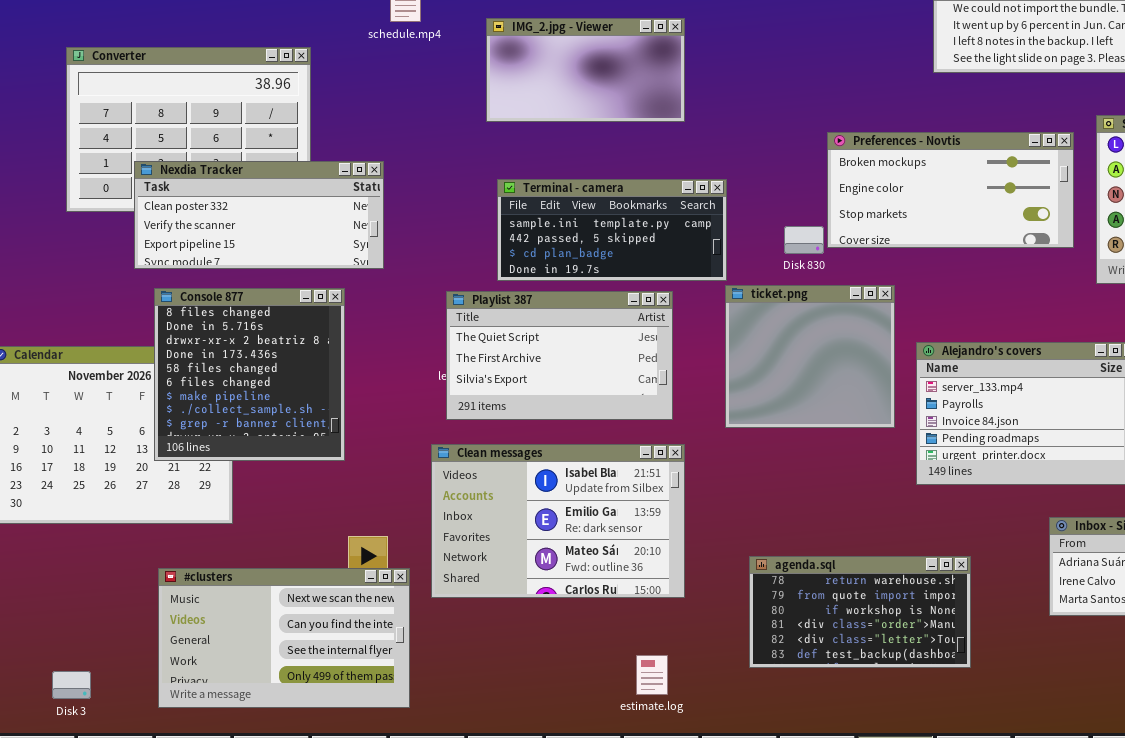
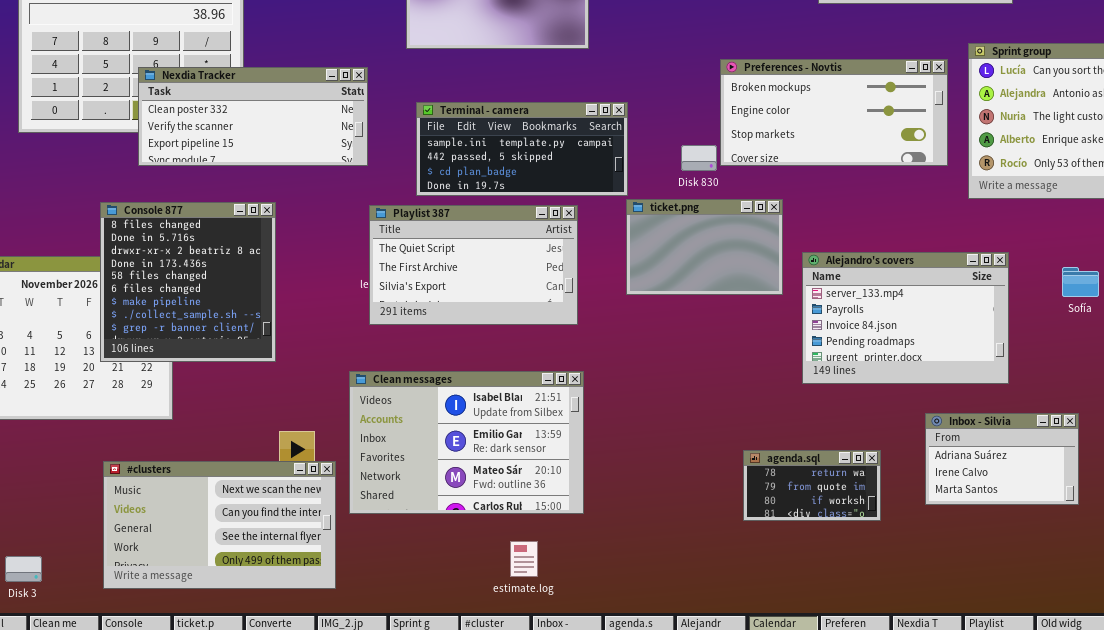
Nexdia Tracker: [134,161,384,269] -> [138,67,368,166], moved
ticket.png: [725,285,895,428] -> [626,199,783,295], resized
Clean messages: [431,444,685,598] -> [349,371,584,514], moved
agenda.sql: [749,556,971,668] -> [743,450,881,521], moved, resized
estimate.log: [636,655,668,695] -> [510,541,538,577], moved

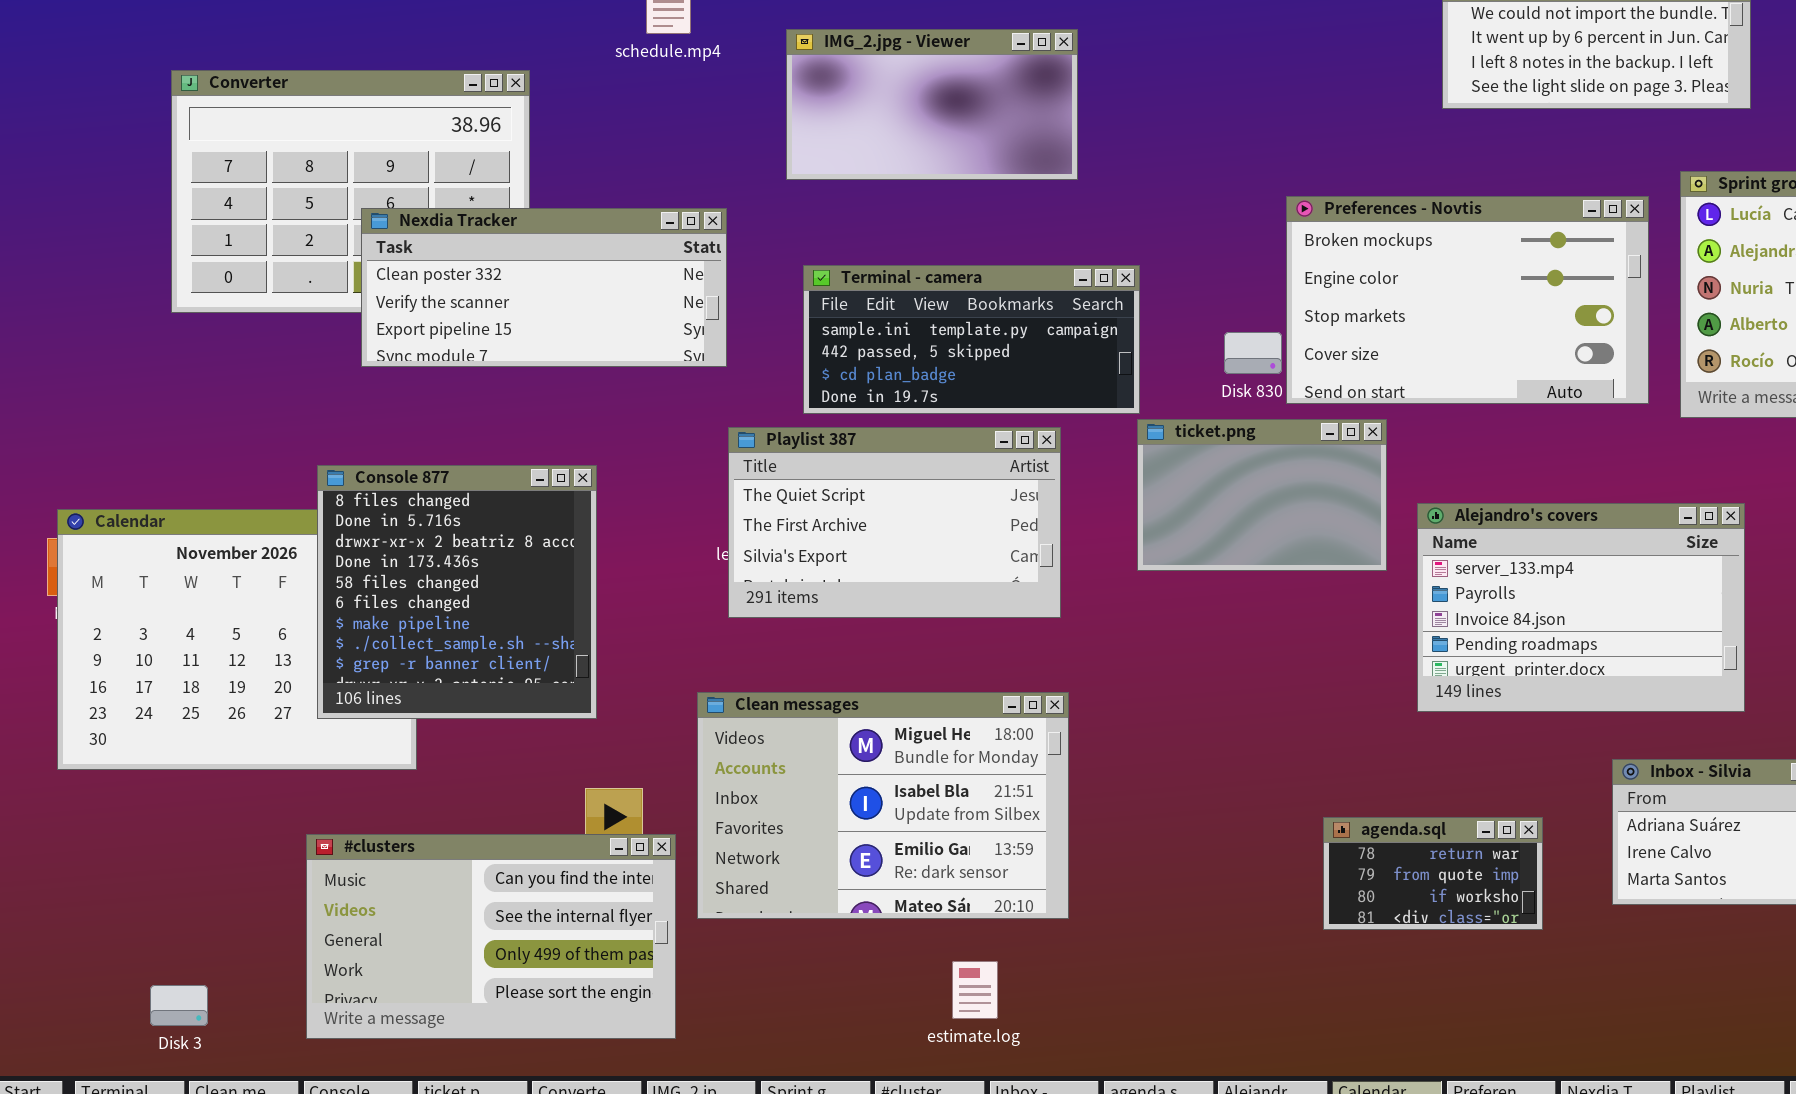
Preferences - Novtis: [720,59,948,166] -> [1286,196,1649,404], resized
Console 877: [100,202,276,362] -> [317,465,597,719], moved
Clean messages: [349,371,584,514] -> [697,692,1069,919], scrolled up 1 row
#clusters: [103,461,336,589] -> [306,834,676,1039], scrolled down 1 row

